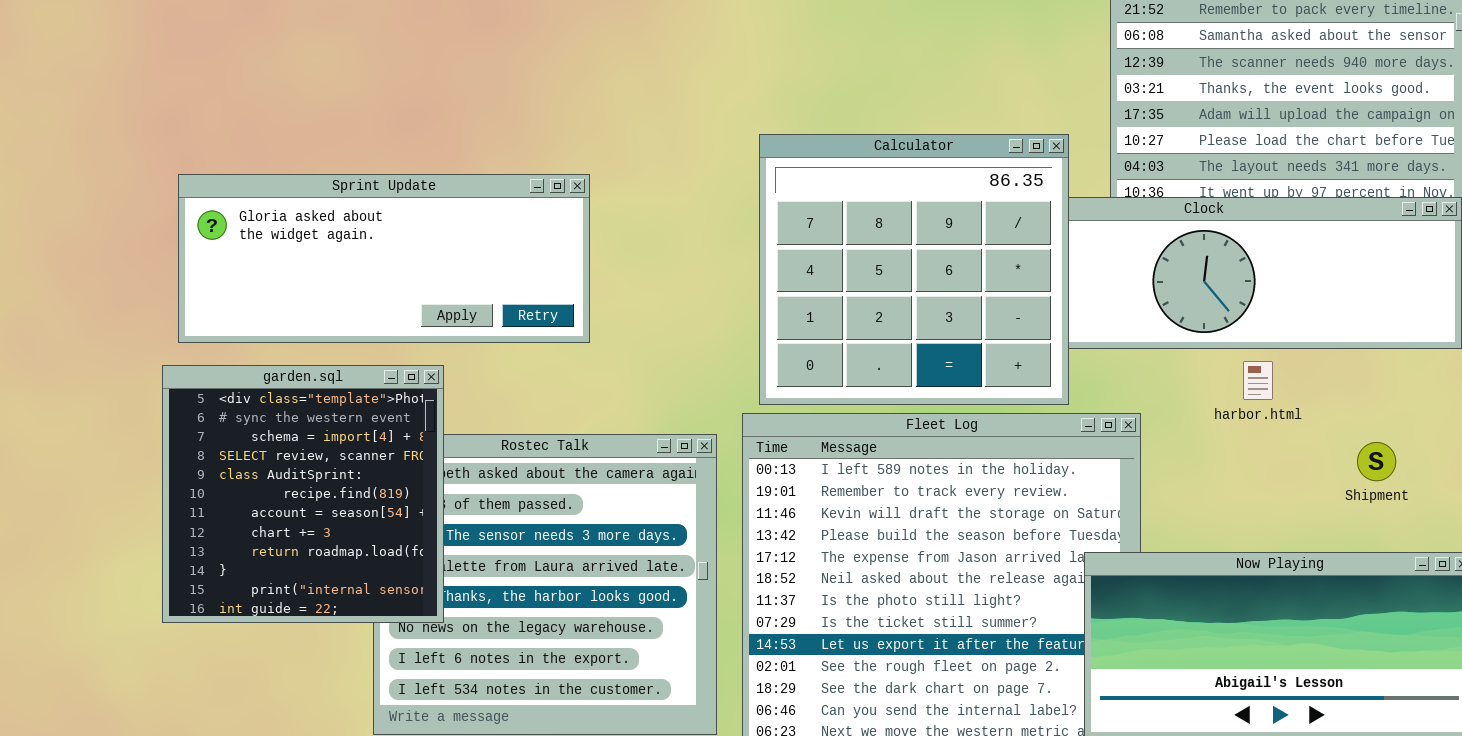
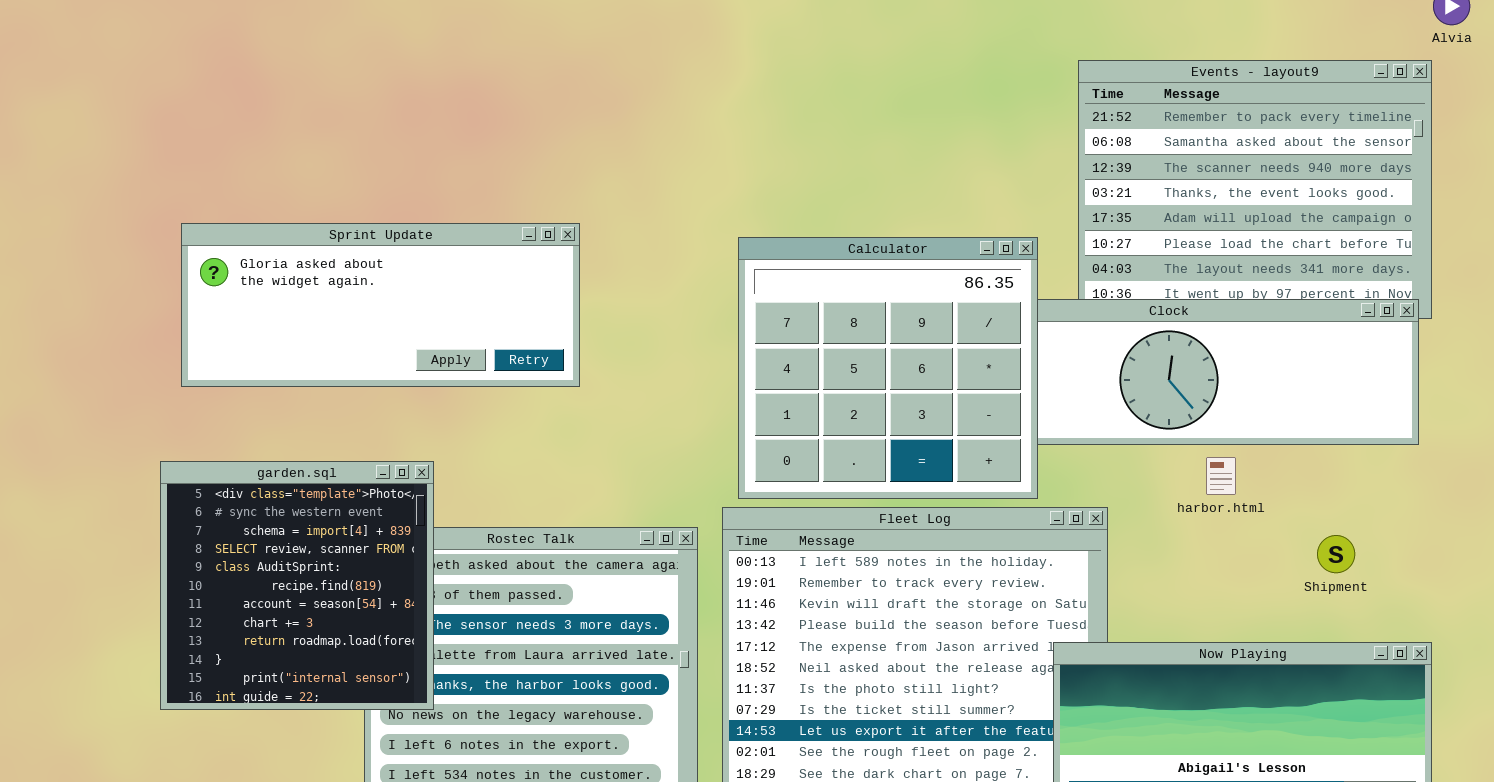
Sprint Update: [178,174,590,343] -> [181,223,580,387], moved

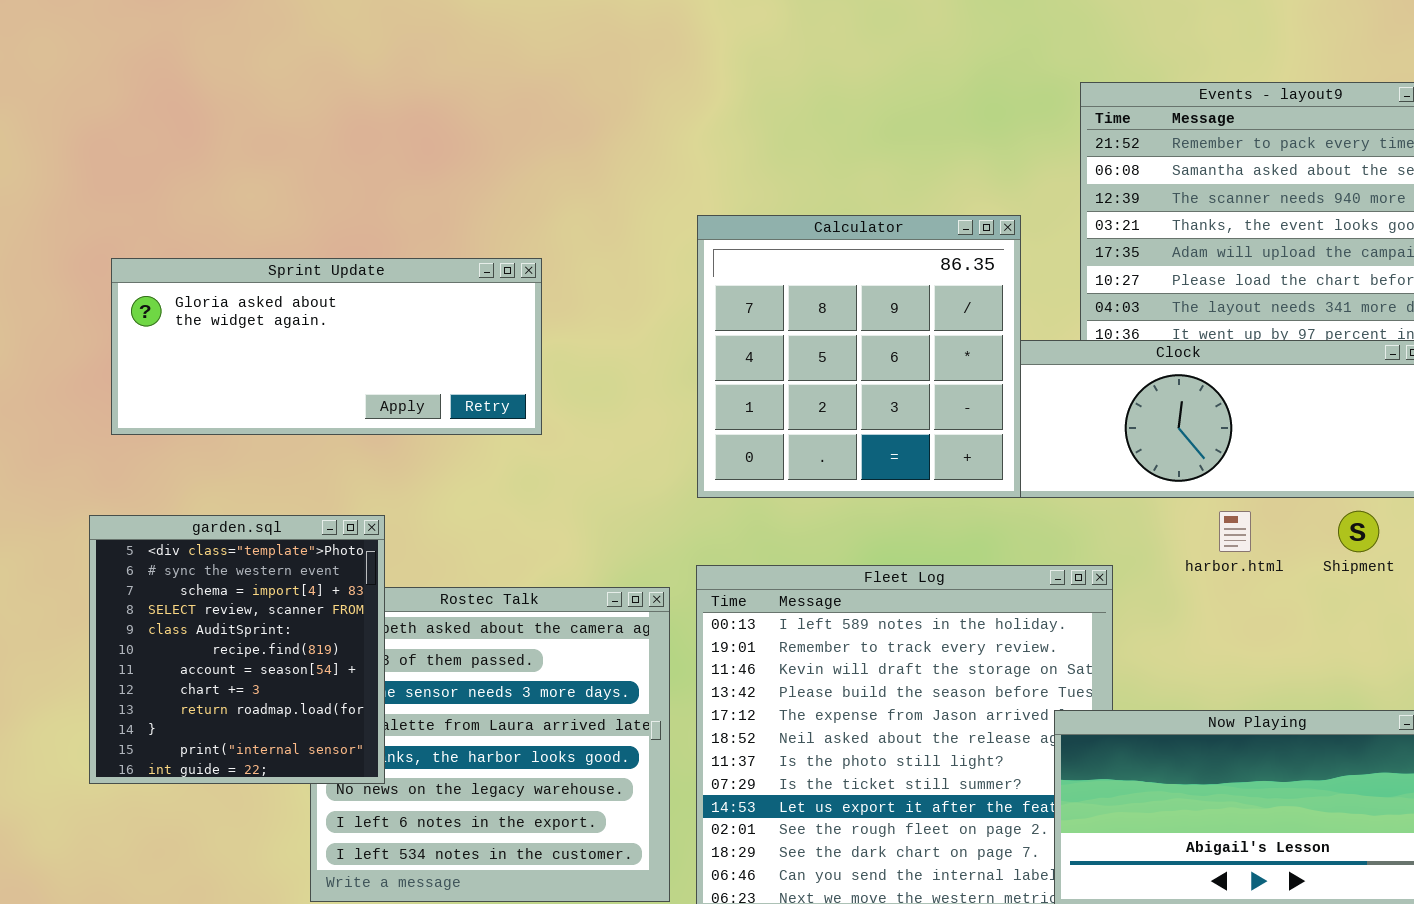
Calculator: [738,237,1038,499] -> [697,215,1021,498], moved
Shipment: [1317,535,1355,573] -> [1338,511,1379,552], moved

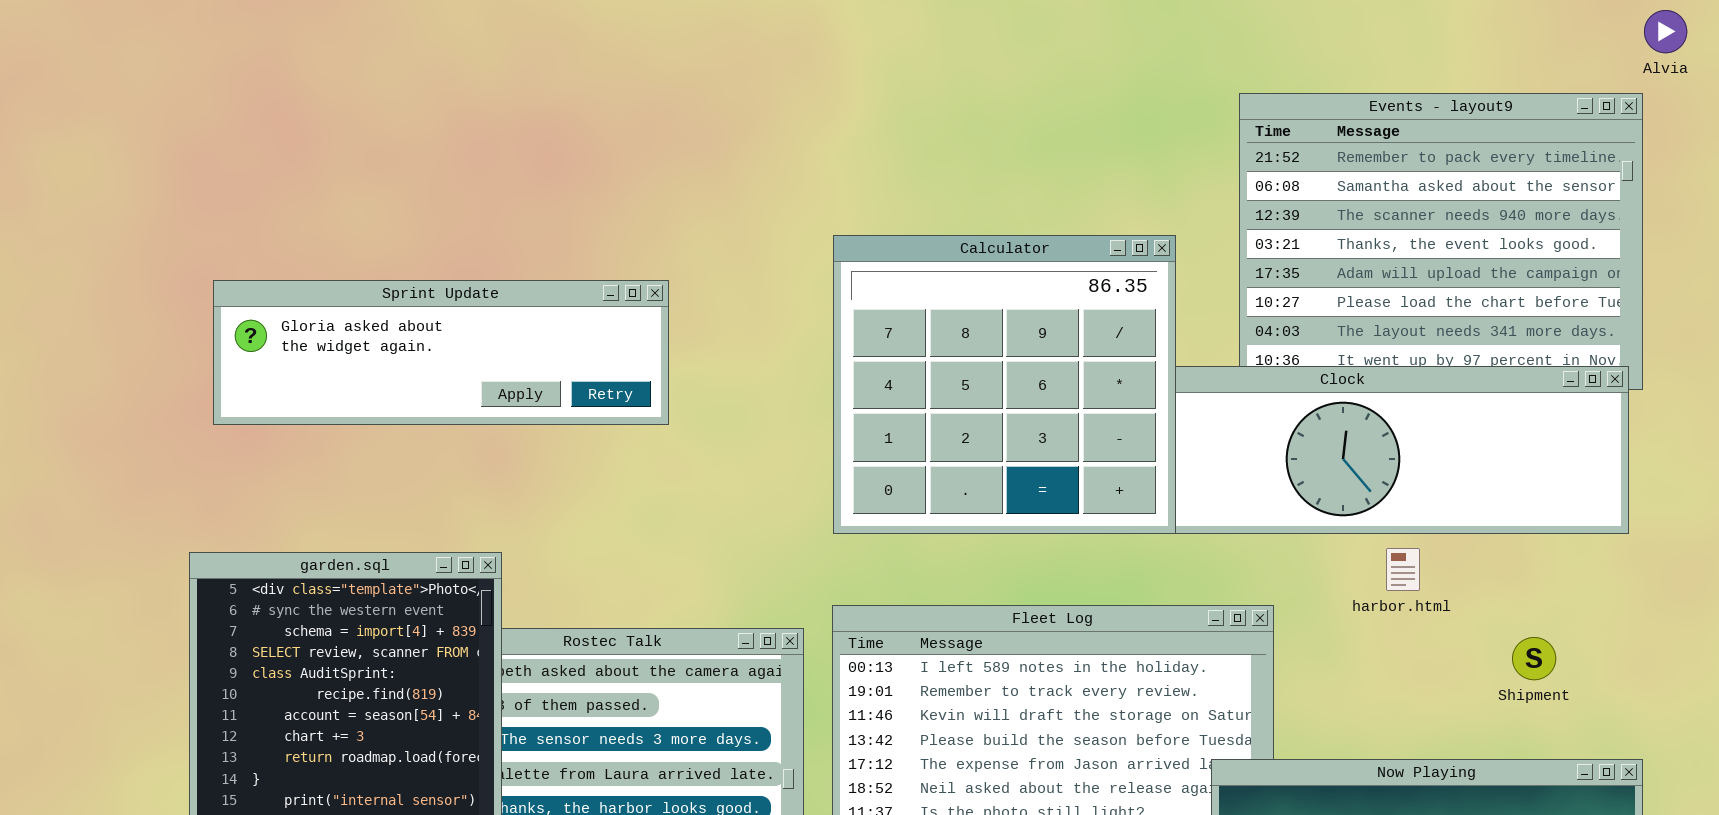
Sprint Update: [111,258,542,435] -> [213,280,669,425], resized
Shipment: [1338,511,1379,552] -> [1512,637,1556,680], moved

